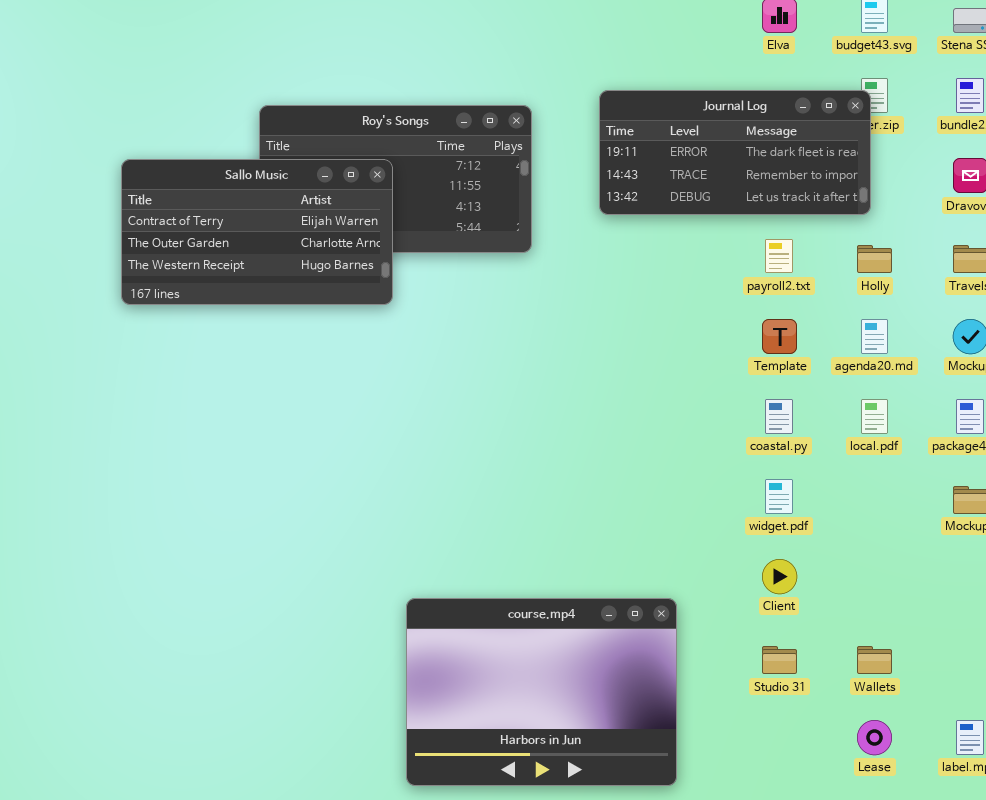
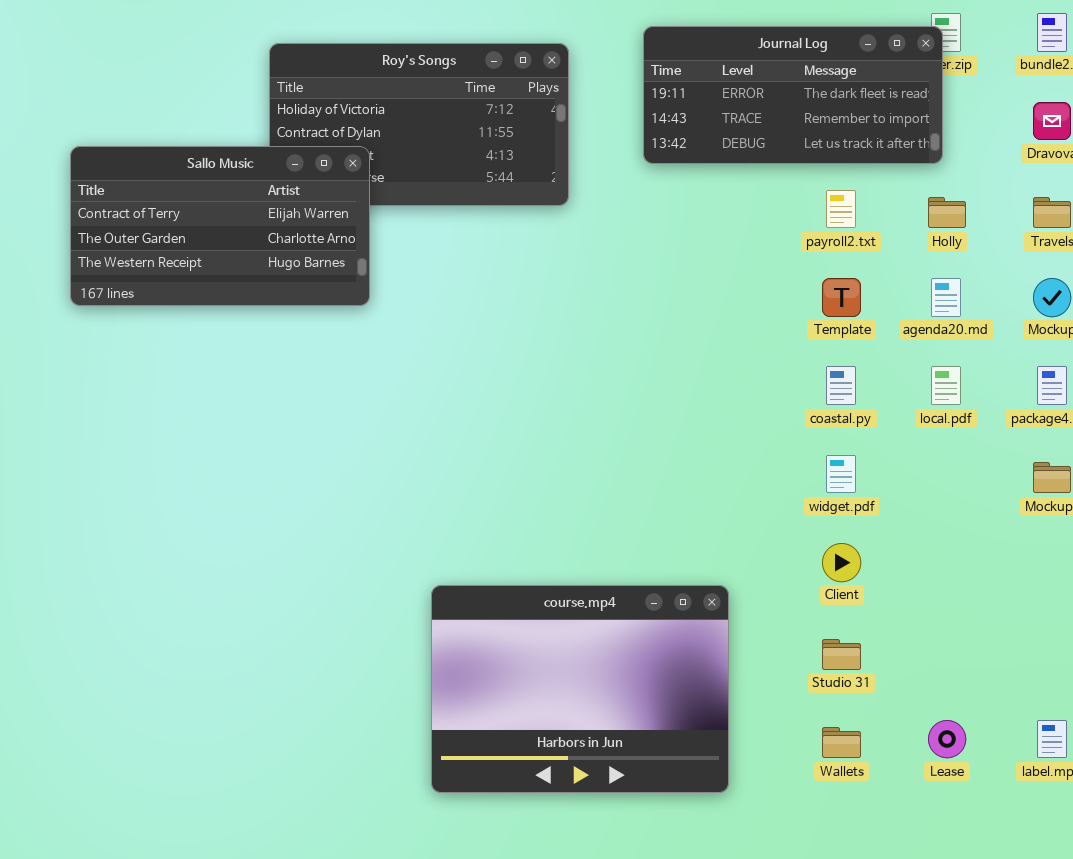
Sallo Music: [121,159,393,305] -> [70,146,370,306], moved
Wallets: [857,646,892,674] -> [822,727,861,758], moved

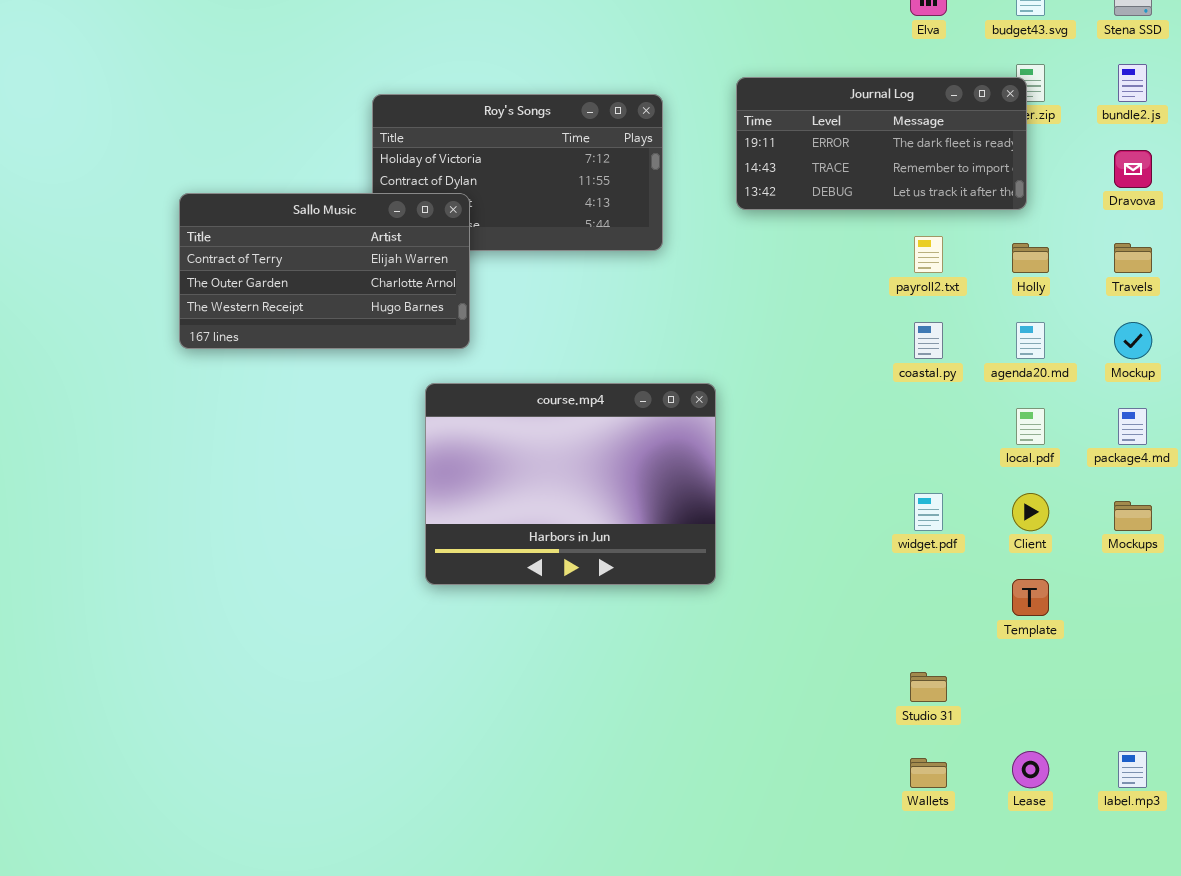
Template: [822,278,861,317] -> [1012,579,1049,616], moved
coastal.py: [826,366,856,405] -> [914,322,943,359], moved
Client: [822,543,861,582] -> [1012,493,1049,531], moved
course.mp4: [431,585,729,793] -> [425,383,716,585], moved

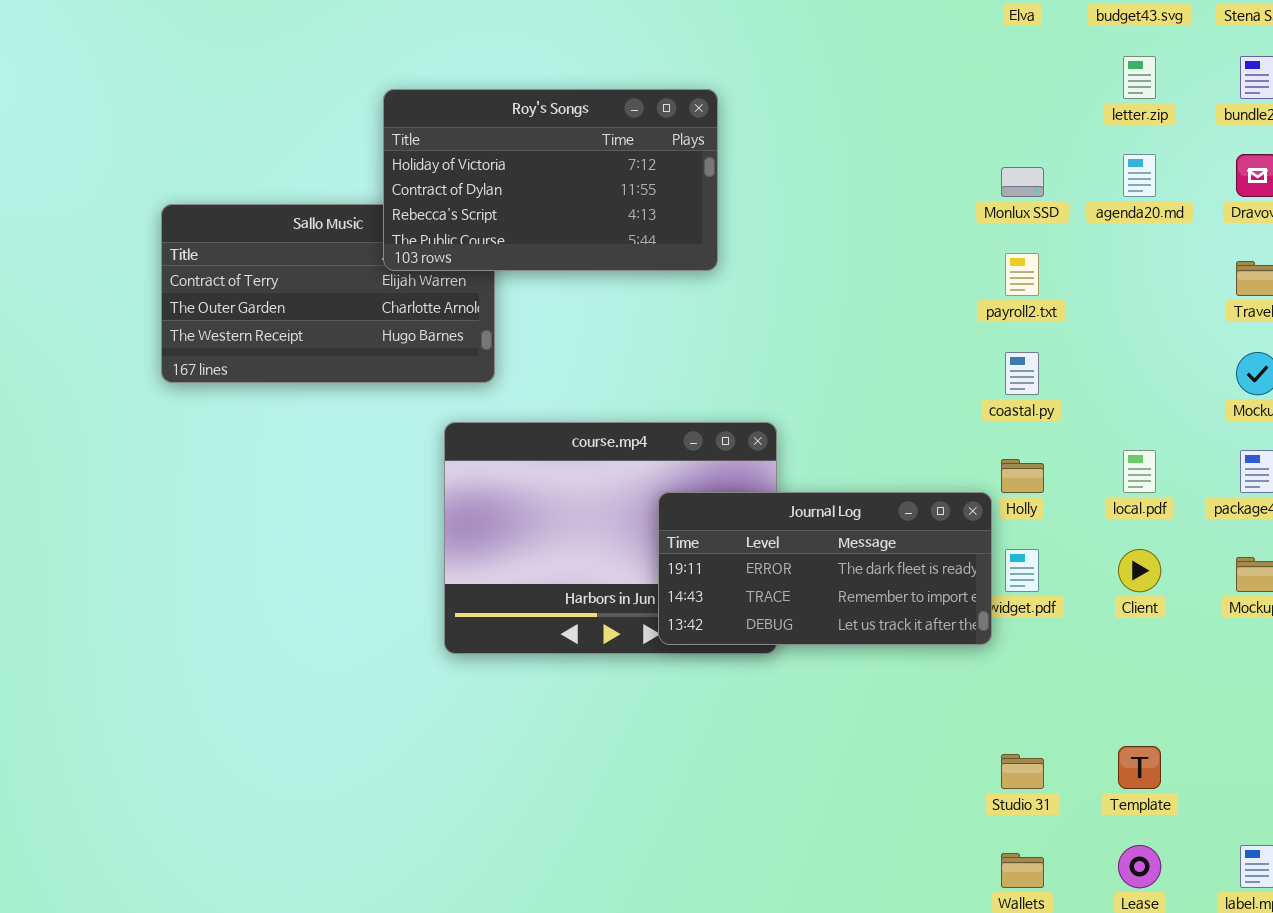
Journal Log: [736,77,1027,210] -> [658,492,992,645], moved
Roy's Songs: [372,94,663,251] -> [383,89,718,271], raised
Holly: [1012,243,1049,273] -> [1001,459,1044,493], moved
agenda20.md: [1016,322,1045,359] -> [1123,154,1156,197], moved
Template: [1012,579,1049,616] -> [1118,746,1161,789], moved

